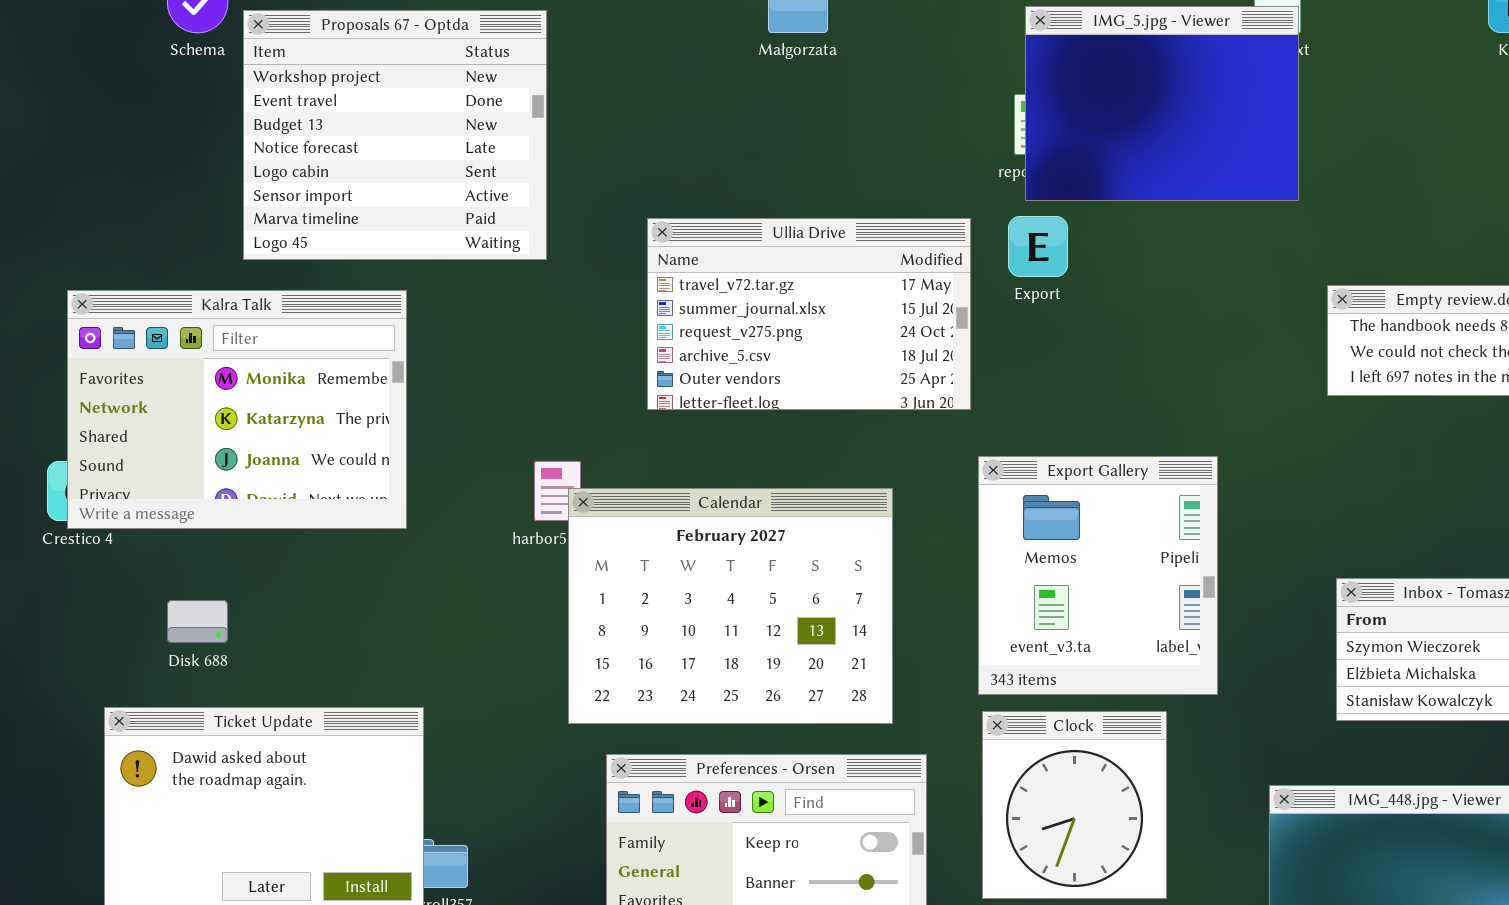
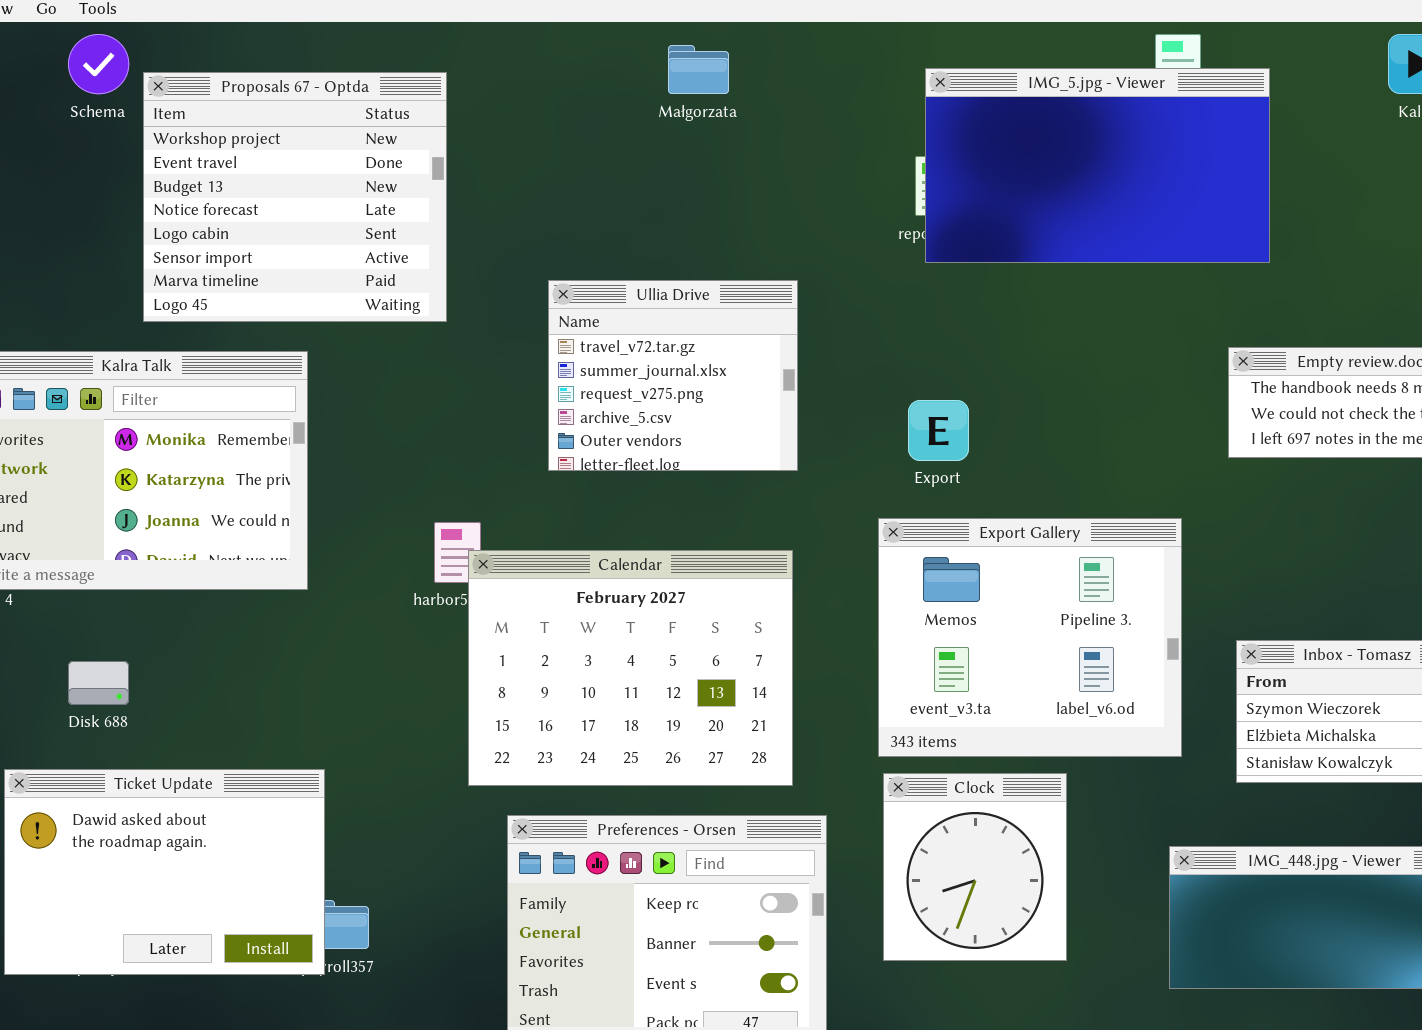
IMG_5.jpg - Viewer: [1025,6,1299,201] -> [925,68,1270,263], resized
Export: [1008,216,1068,277] -> [908,400,969,461], moved
Ullia Drive: [647,218,971,410] -> [548,280,798,471], resized
Export Gallery: [978,456,1218,695] -> [878,518,1182,757], resized

